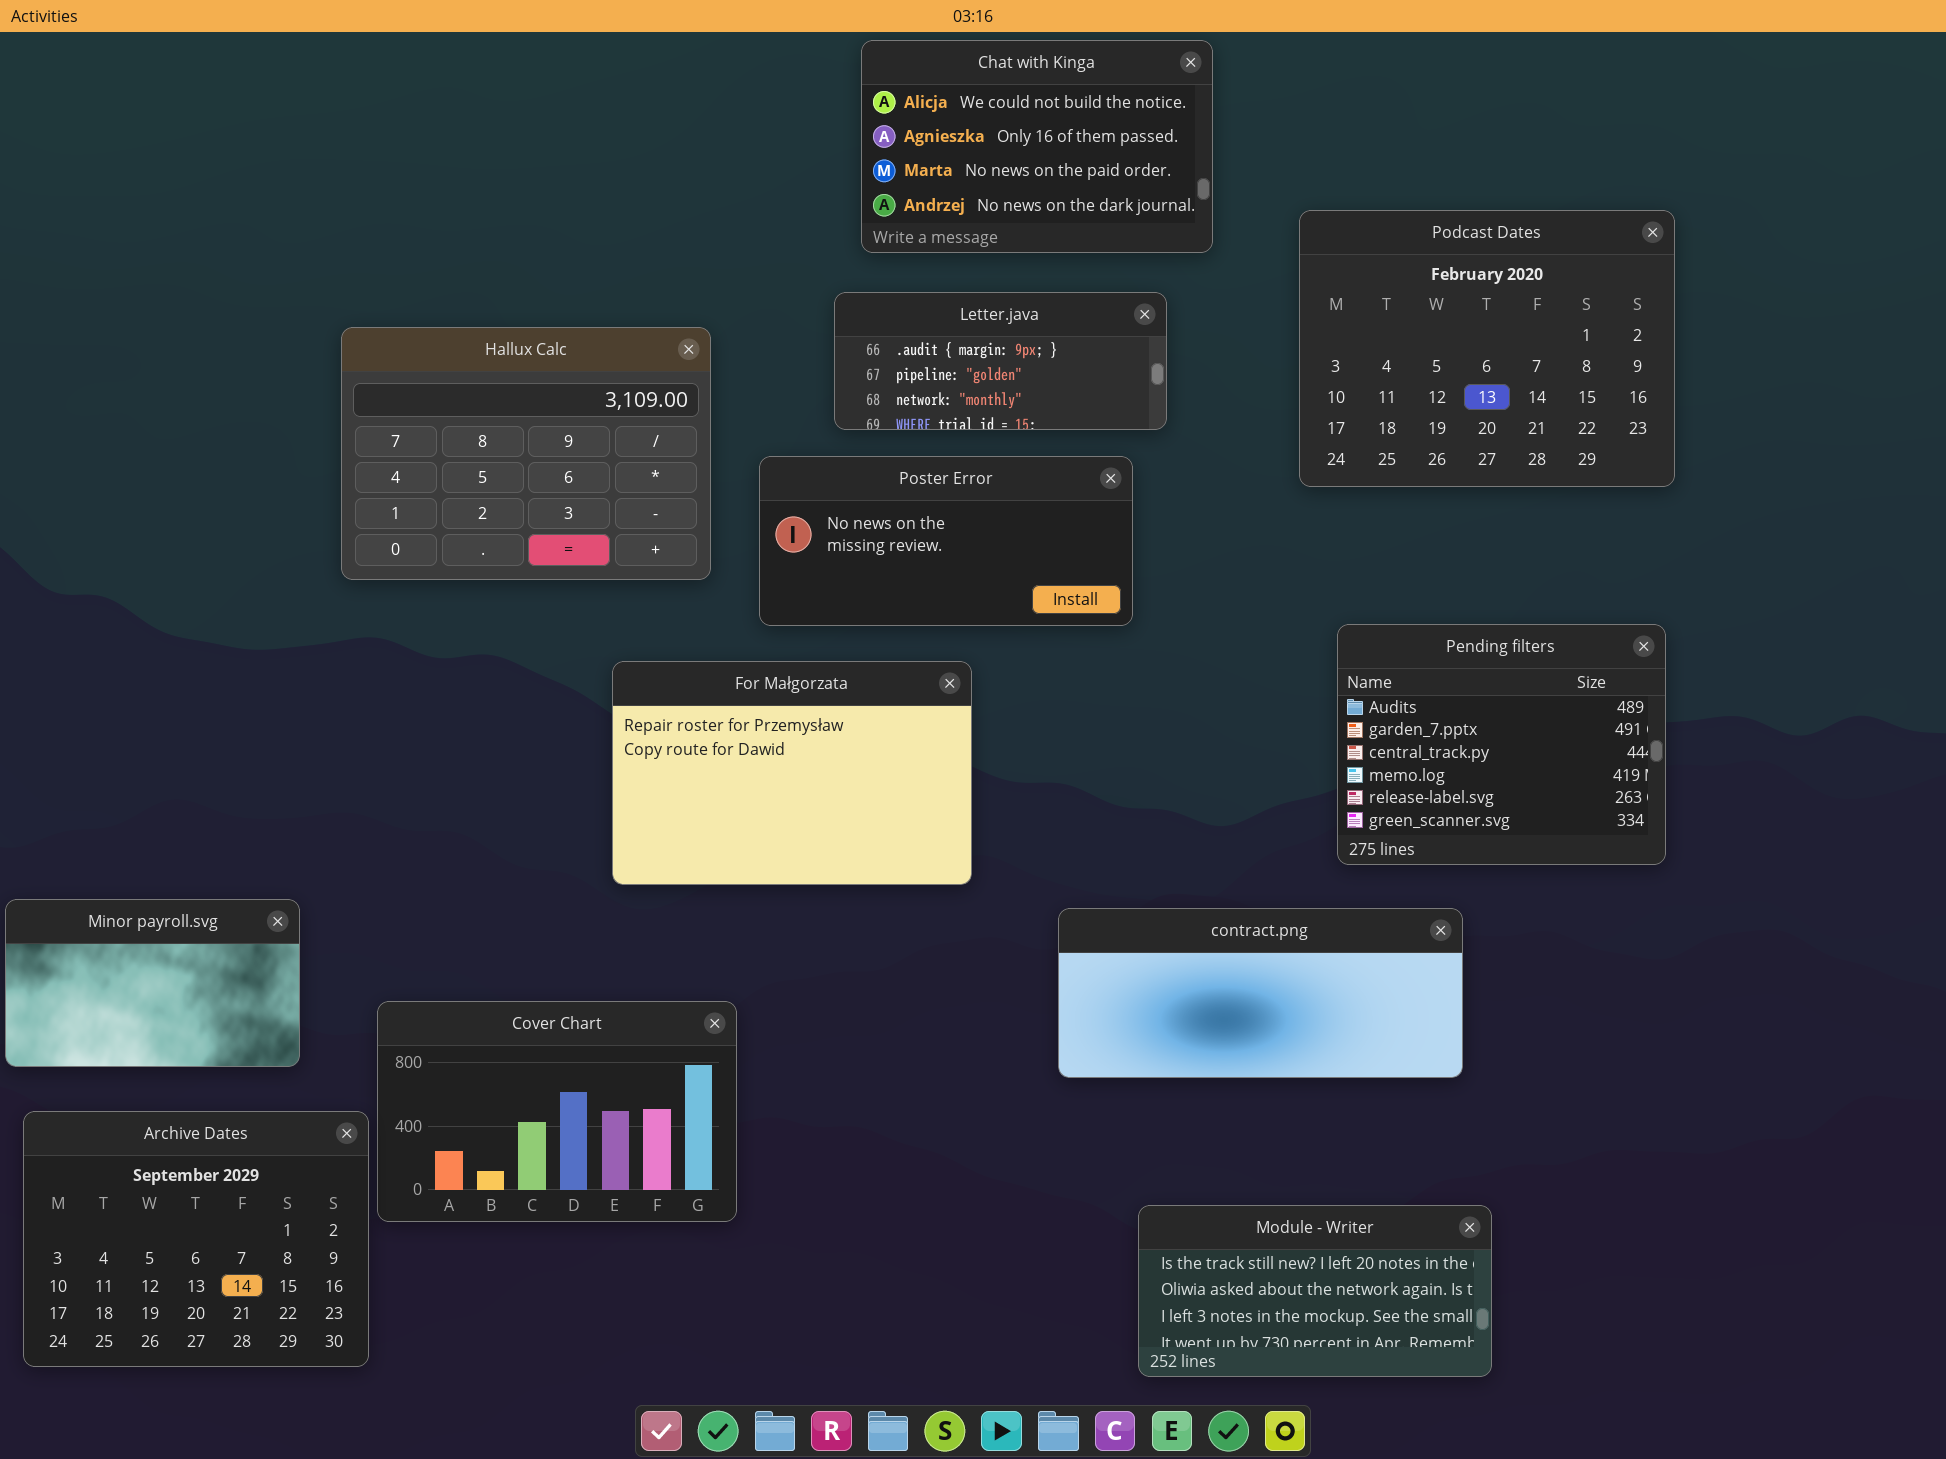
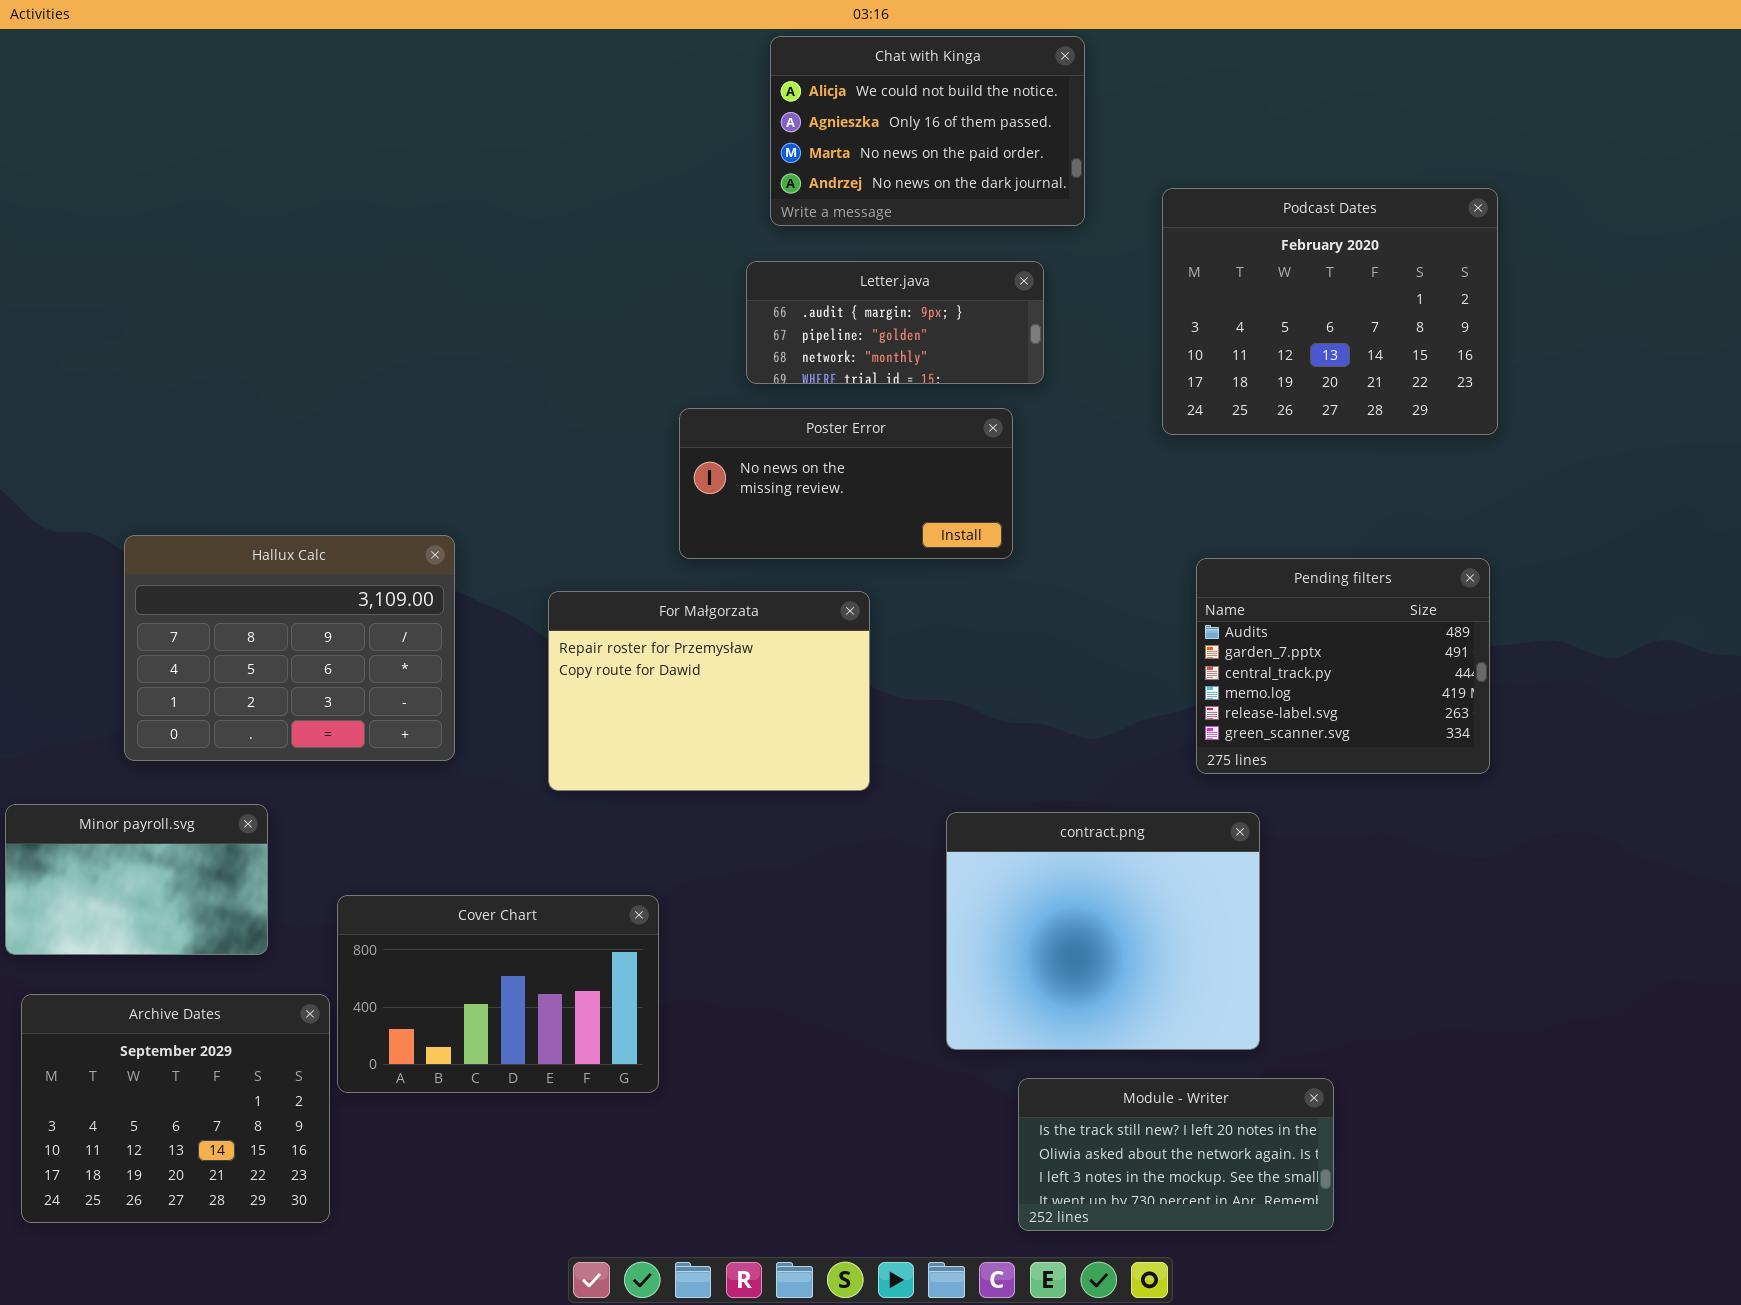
Hallux Calc: [341,327,711,580] -> [124,535,455,761], moved
contract.png: [1058,908,1463,1078] -> [946,812,1260,1050], resized

